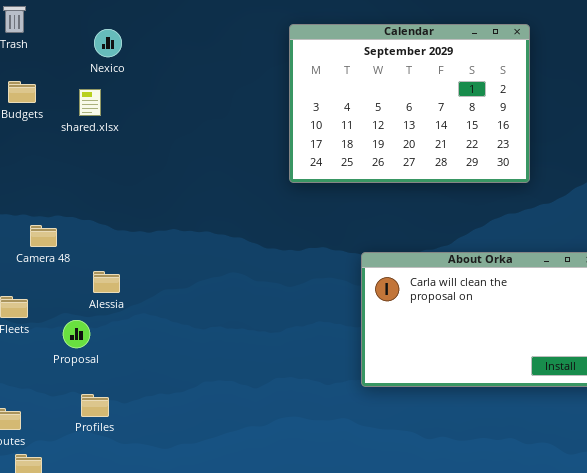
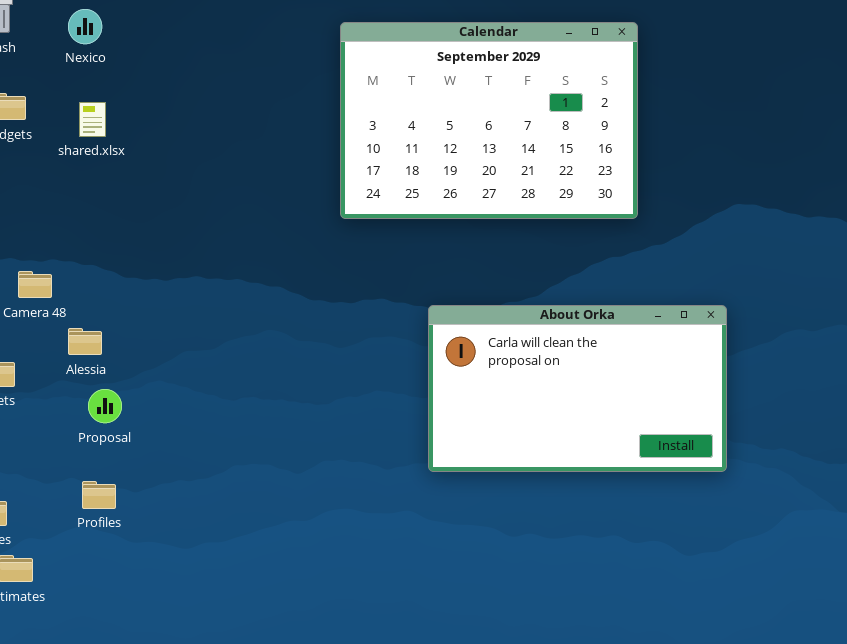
Nexico: [94,29,122,57] -> [68,9,102,44], moved
Alessia: [93,271,120,293] -> [68,328,102,355], moved
Proposal: [63,320,90,348] -> [88,389,122,423], moved

